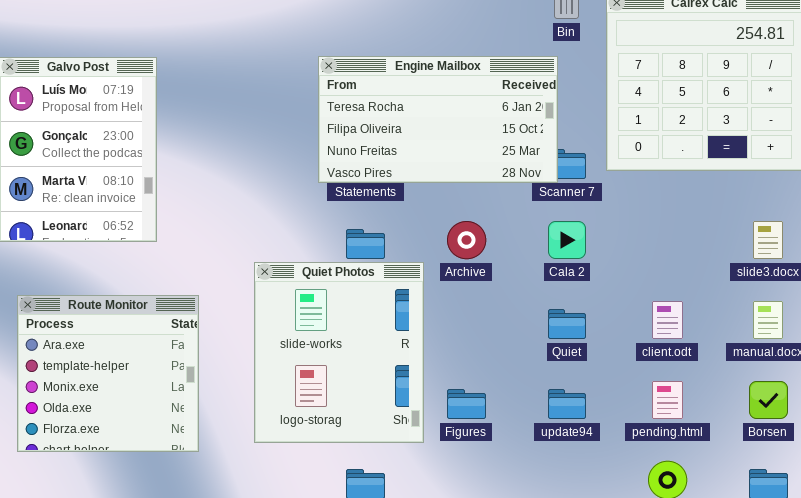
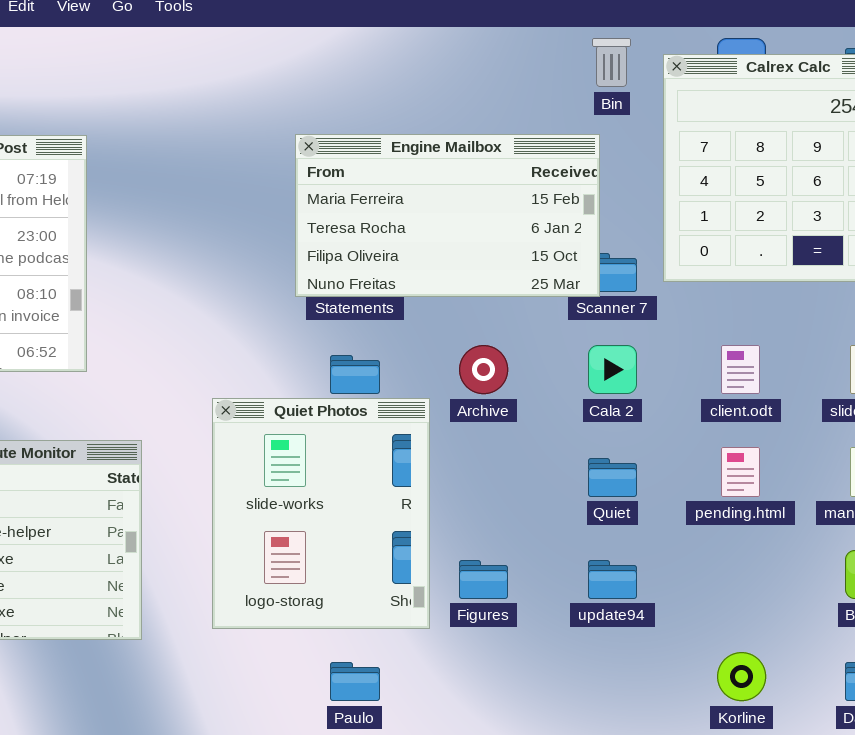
Engine Mailbox: [318,56,558,183] -> [295,134,600,297], scrolled up 1 row
client.odt: [652,301,683,339] -> [721,345,760,394], moved
pending.html: [652,381,683,419] -> [721,447,760,497], moved

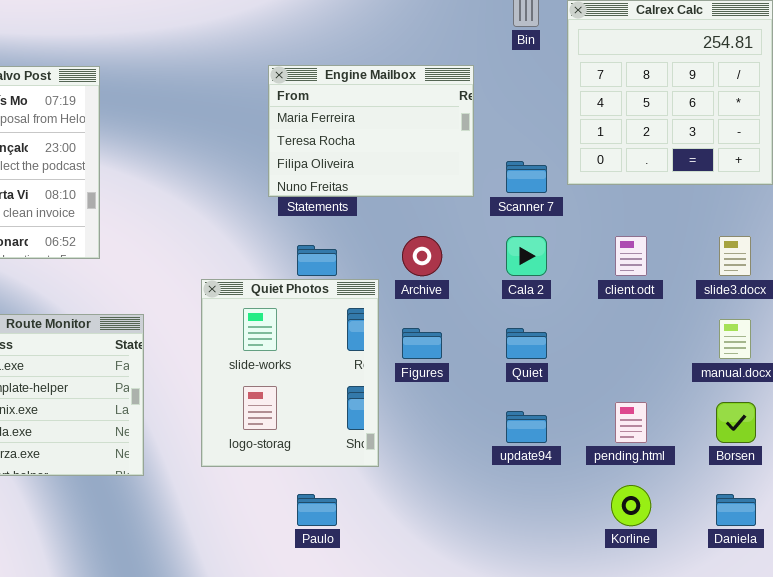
Engine Mailbox: [295,134,600,297] -> [268,65,474,197], resized
pending.html: [721,447,760,497] -> [615,402,647,443], moved
Figures: [459,560,508,599] -> [402,328,442,359], moved

